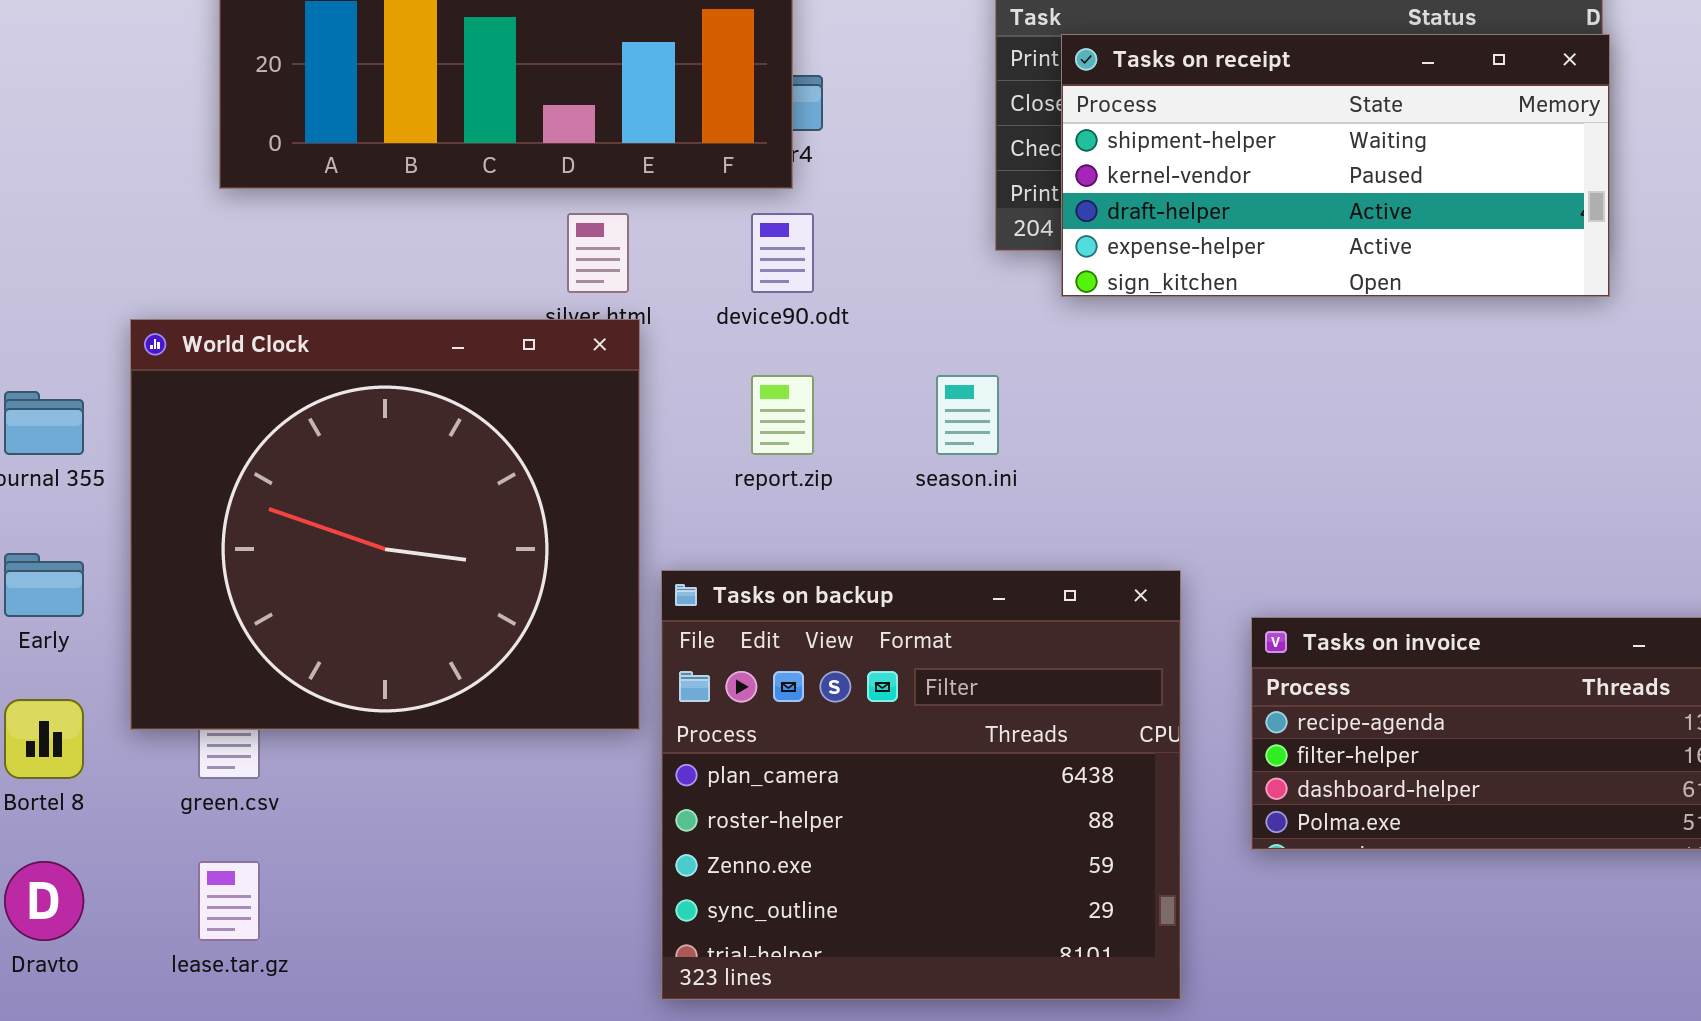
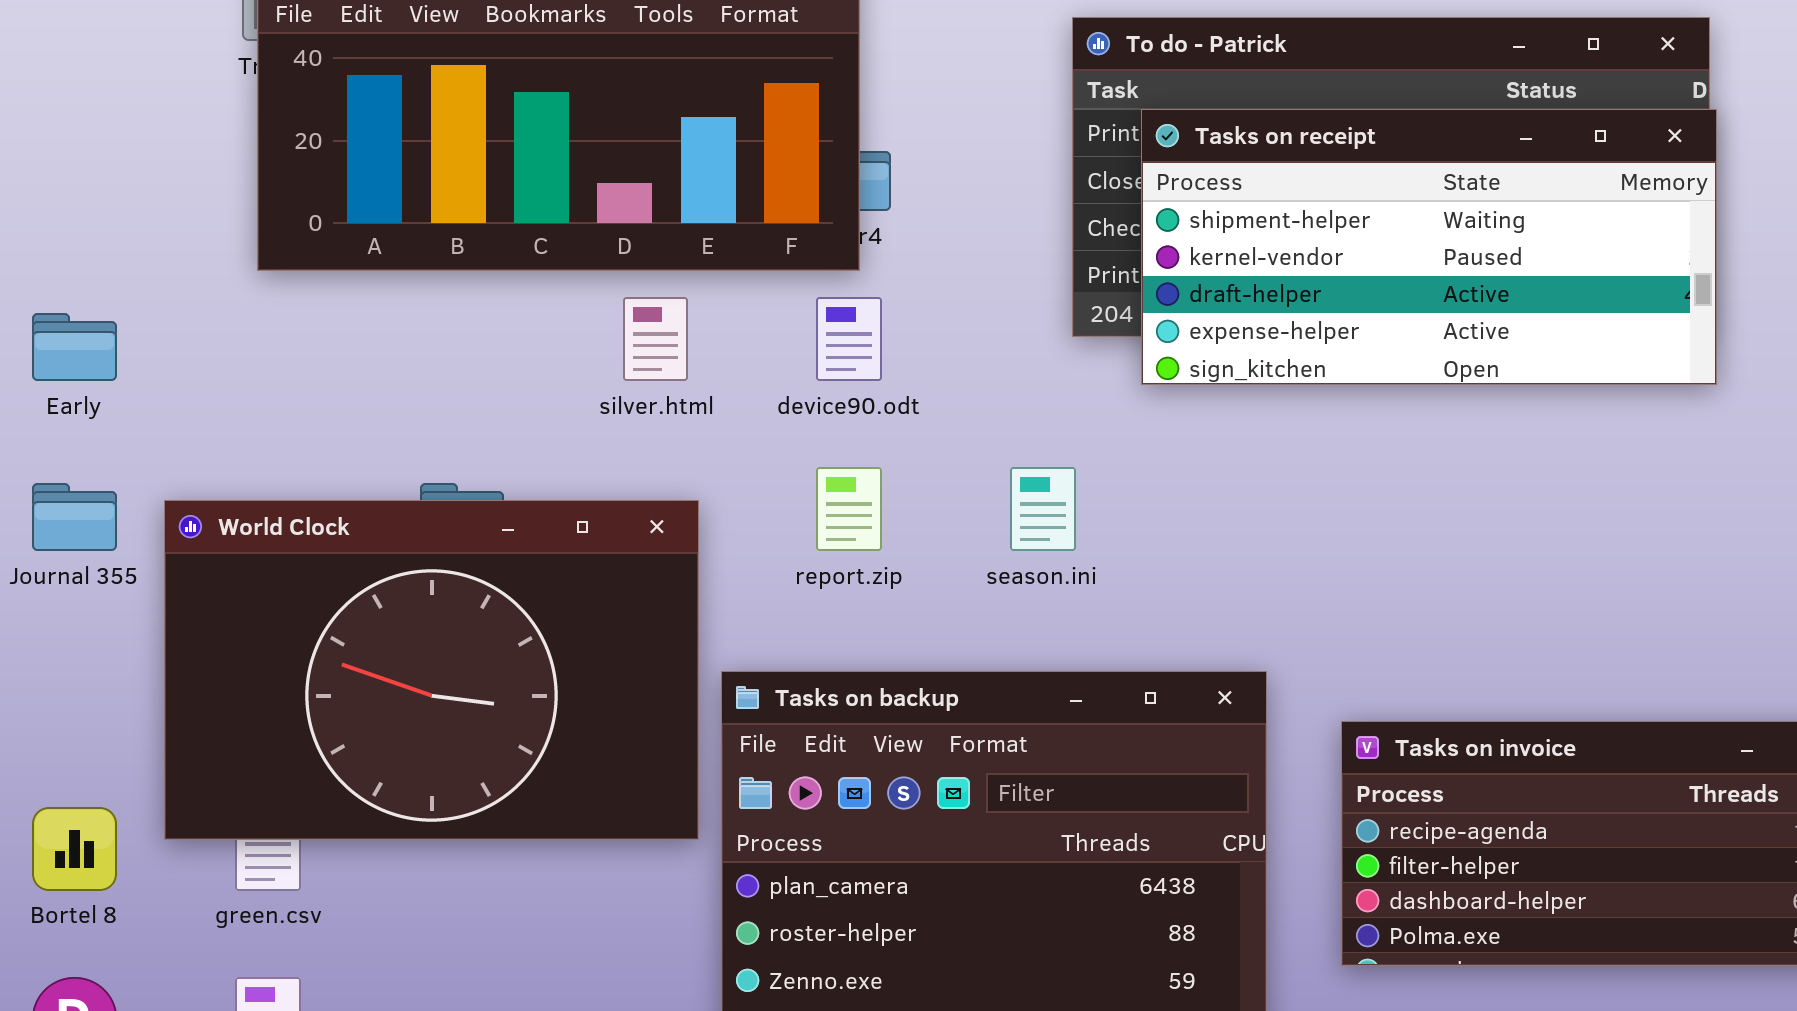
World Clock: [130,319,640,730] -> [164,500,699,840], resized
Early: [4,553,84,617] -> [32,313,117,381], moved

